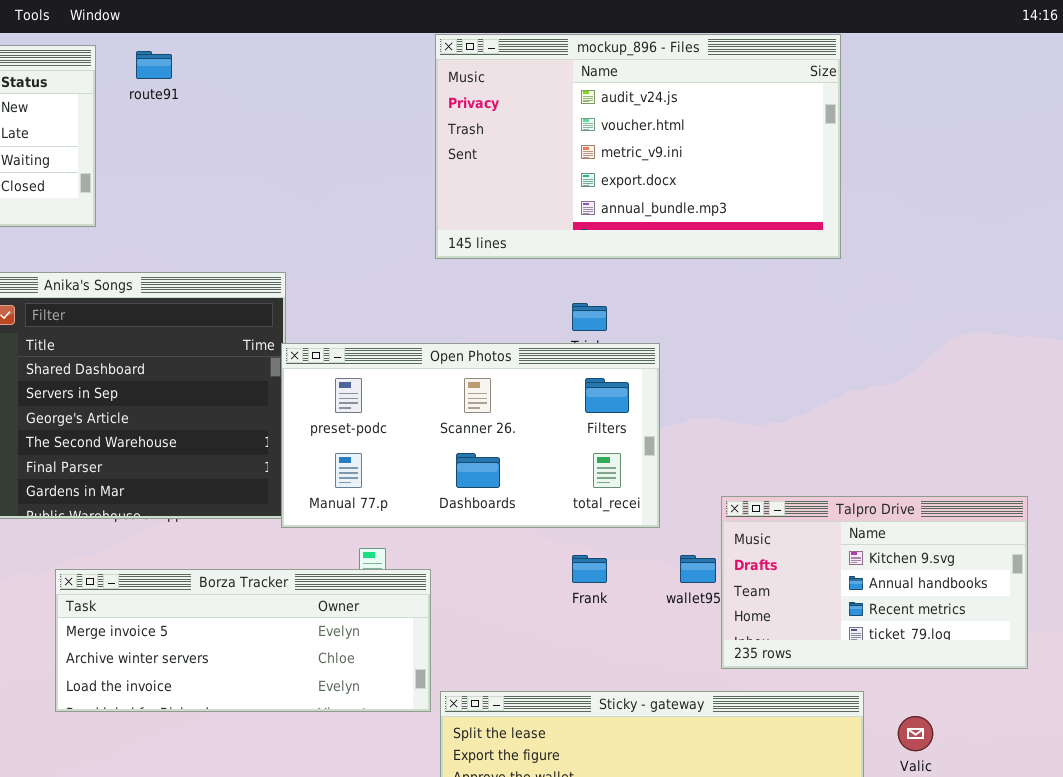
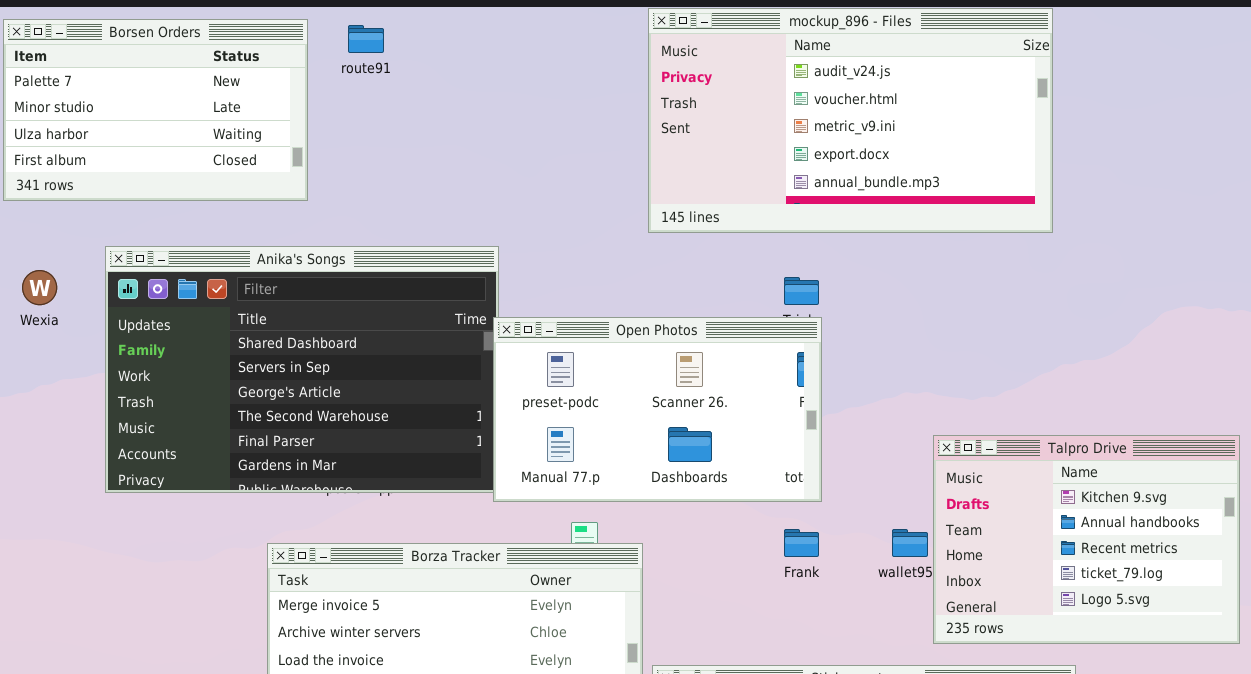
Open Photos: [281,343,660,528] -> [493,317,822,502], resized
Talpro Drive: [721,496,1028,669] -> [933,435,1240,644], resized

